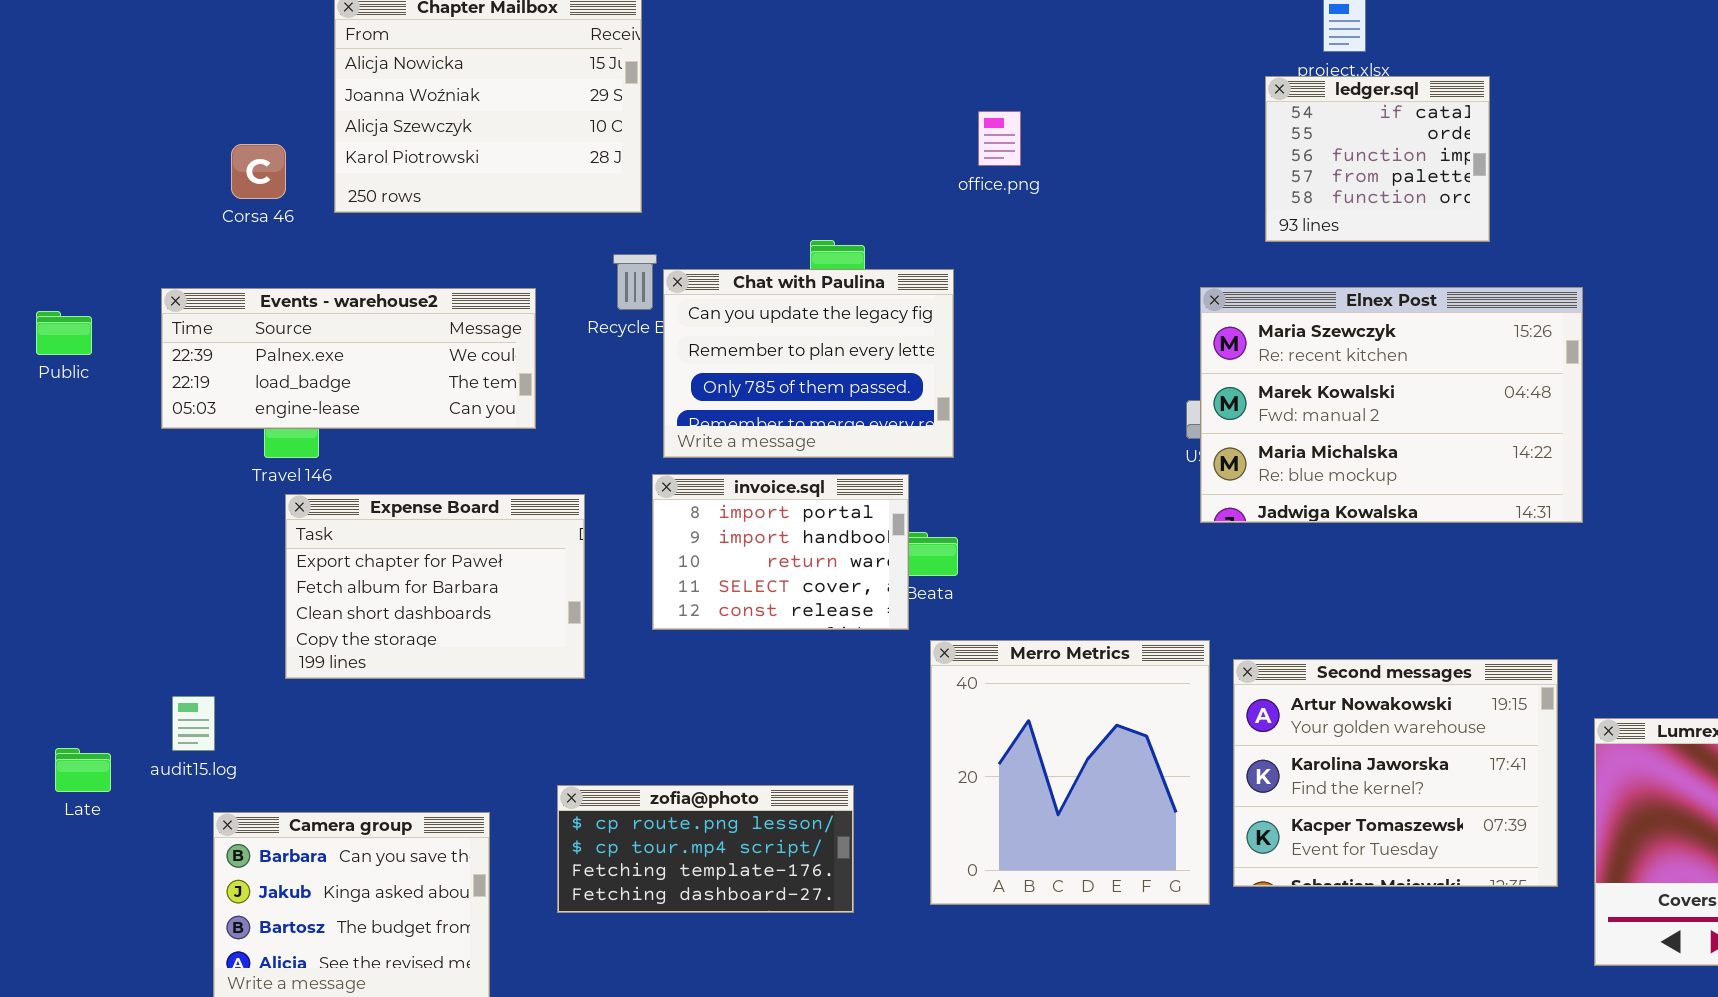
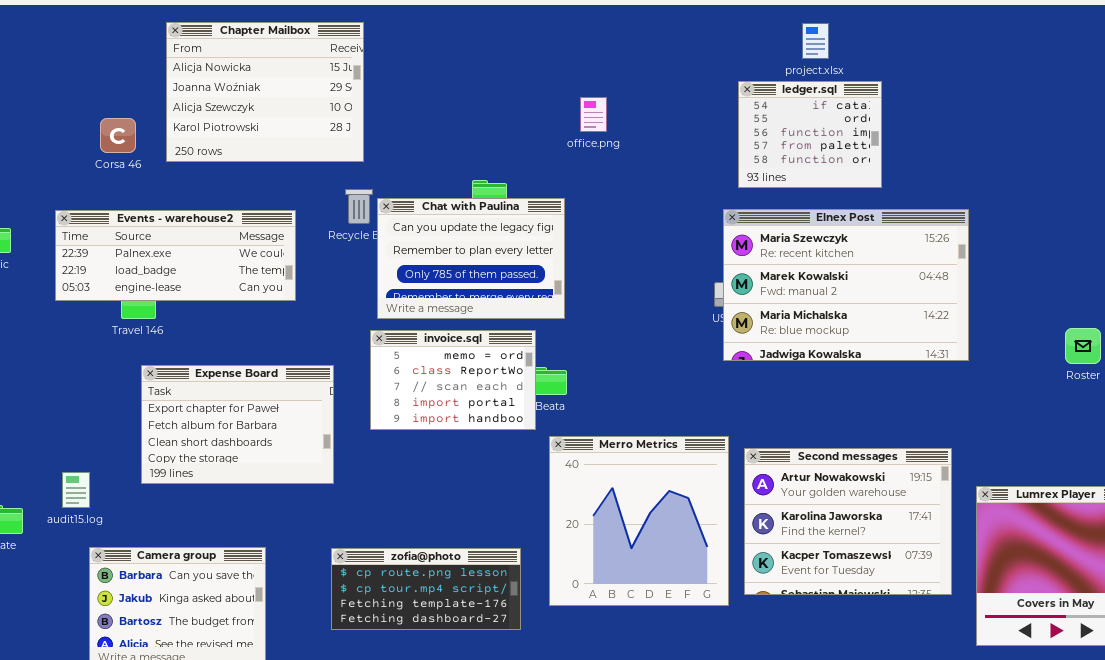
ledger.sql: [1265,76,1490,242] -> [738,81,882,188], moved
invoice.sql: [652,474,909,630] -> [370,330,536,430], scrolled up 3 rows
Expense Board: [285,494,585,679] -> [141,365,334,484], moved
zofia@photo: [557,785,854,913] -> [331,548,521,630], moved

